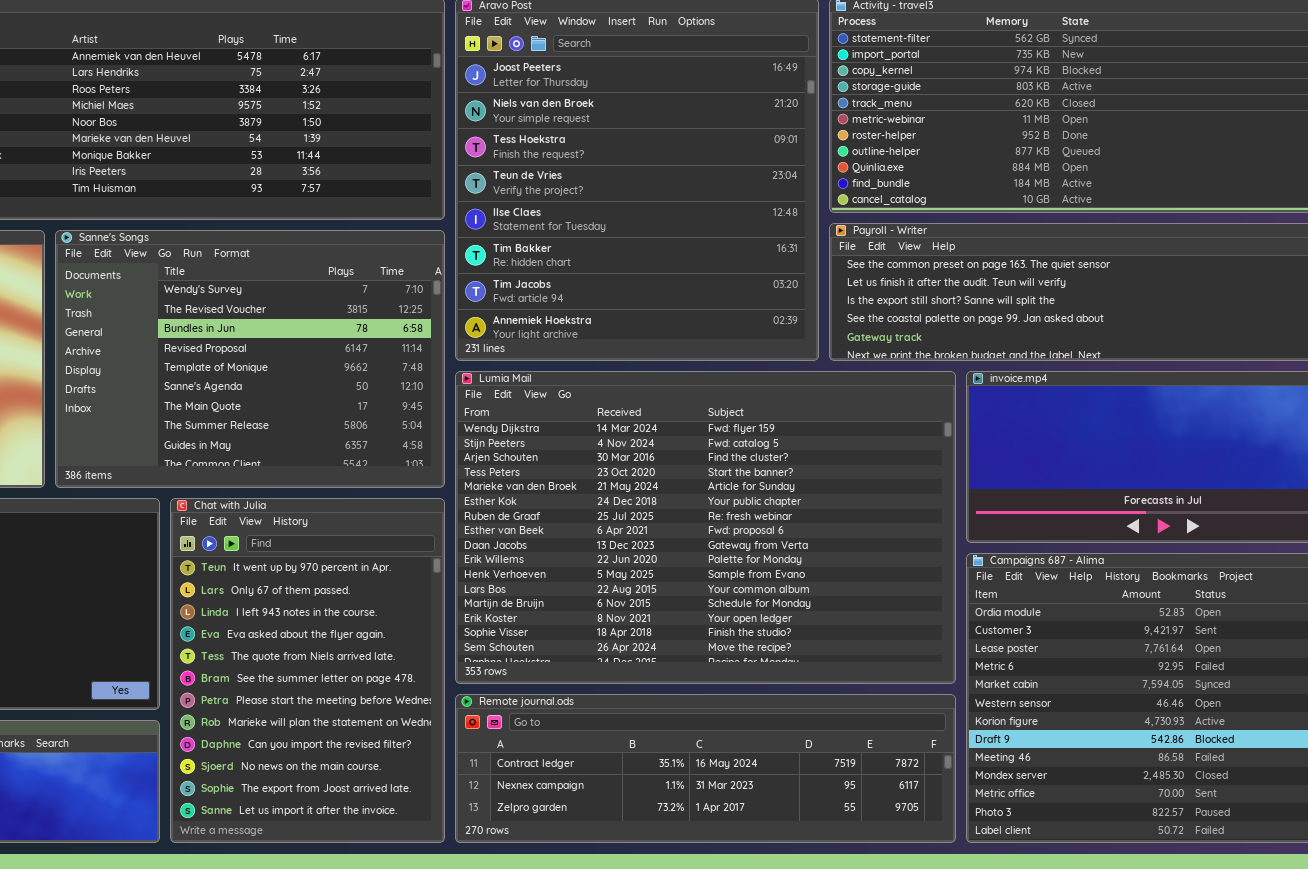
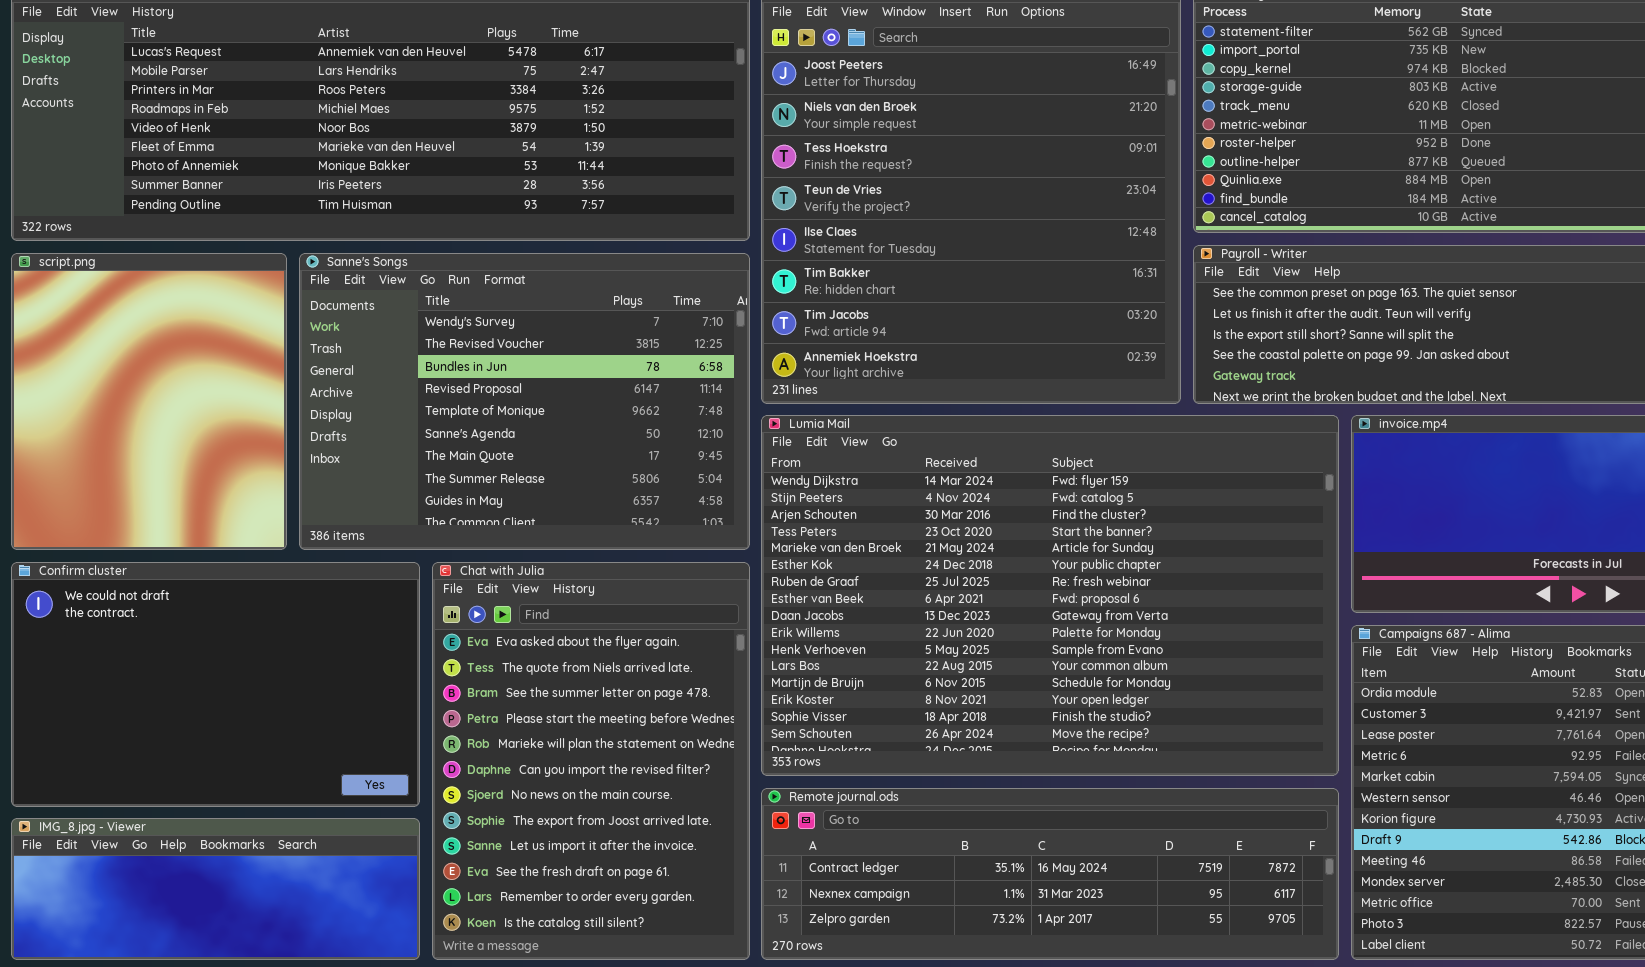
Chat with Julia: [170,498,445,843] -> [432,562,750,960], scrolled down 3 rows

